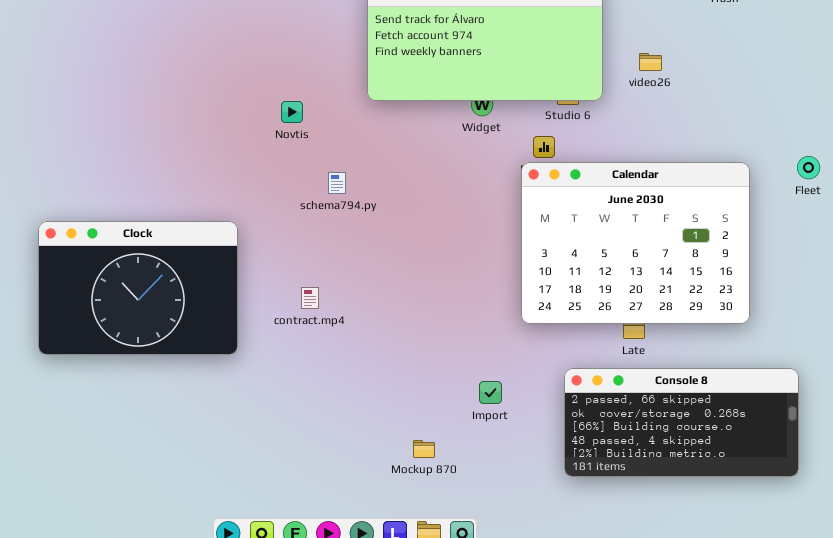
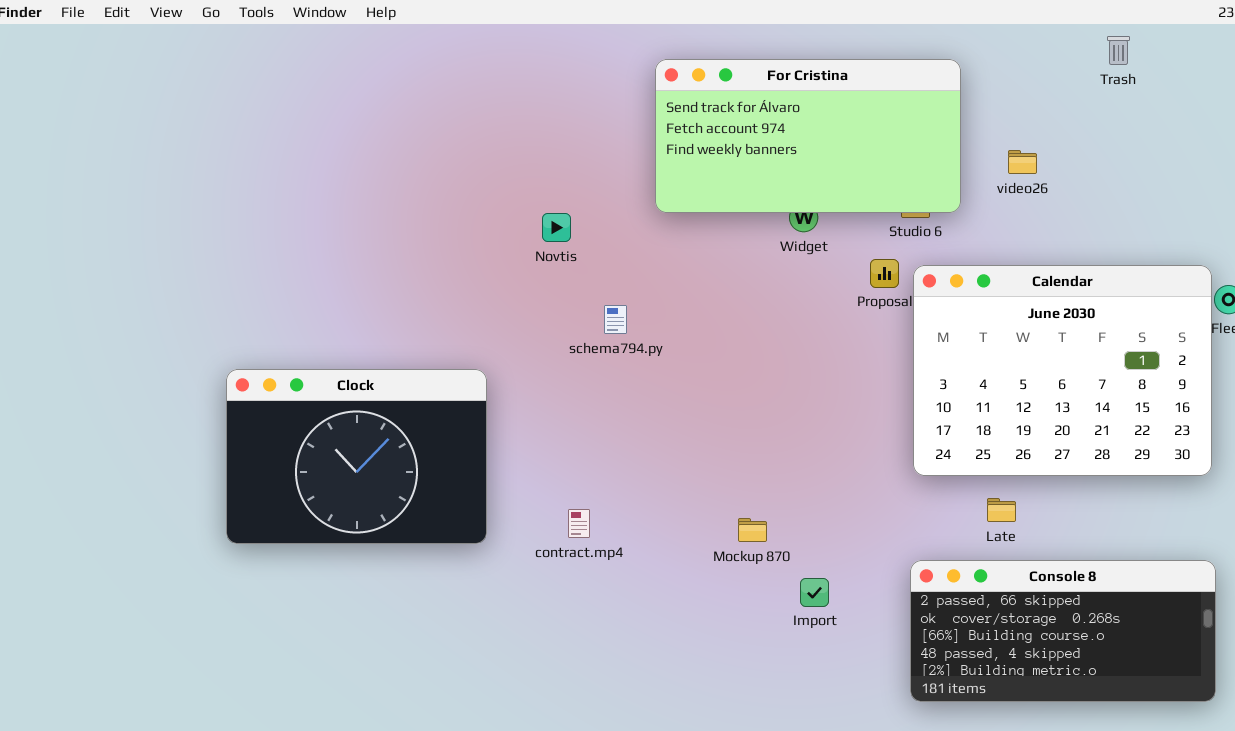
Calendar: [521,162,750,324] -> [913,265,1212,476], moved
contract.mp4: [301,287,319,309] -> [568,509,590,538], moved
Mockup 870: [413,440,435,458] -> [738,518,767,542], moved

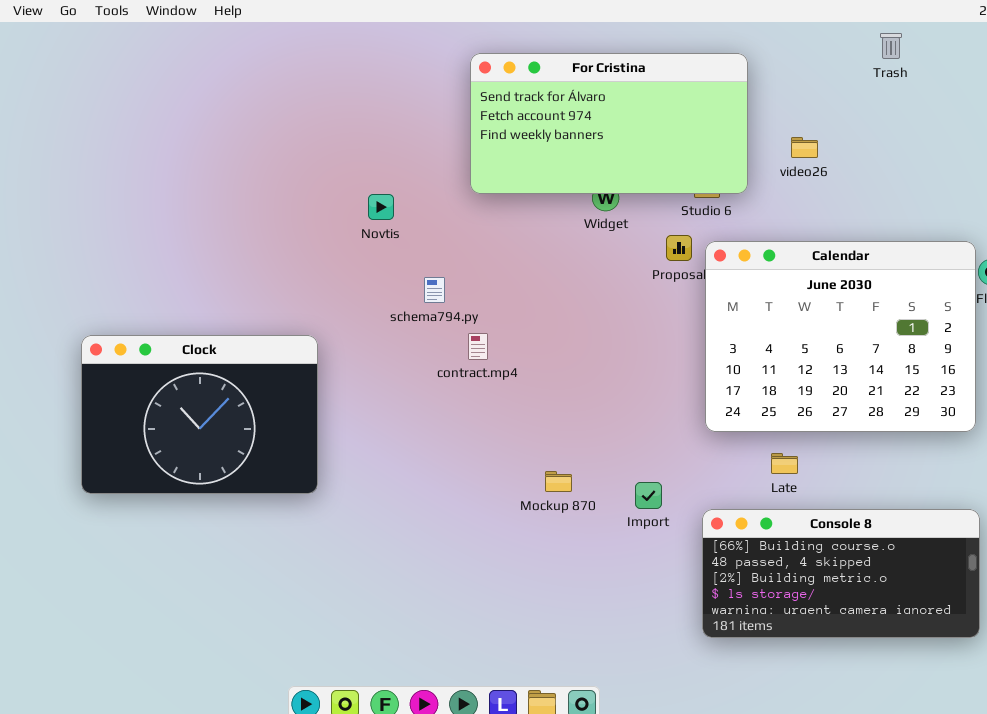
contract.mp4: [568,509,590,538] -> [468,333,488,360], moved
Console 8: [910,560,1216,702] -> [702,509,980,638], scrolled down 2 rows
Import: [800,578,829,607] -> [635,482,662,509], moved

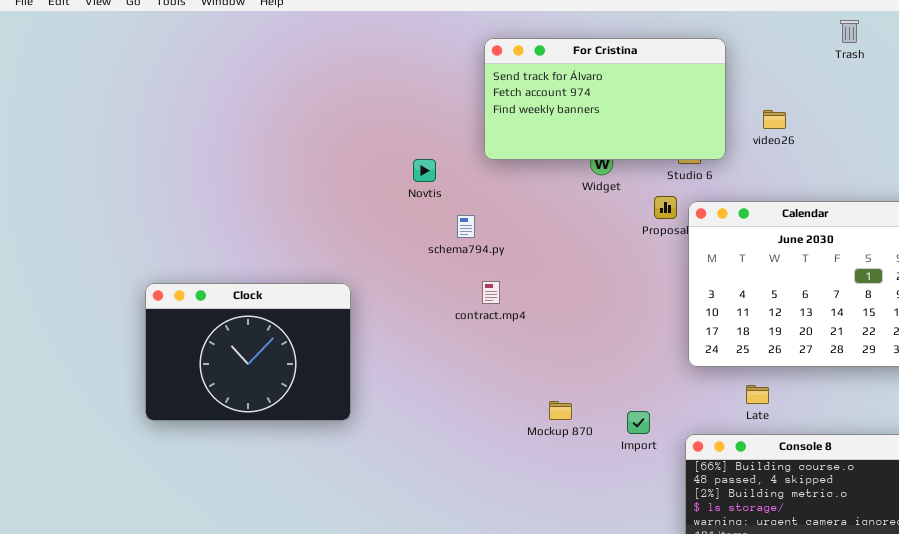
Novtis: [368,194,394,220] -> [413,159,436,182], moved
schema794.py: [424,277,445,303] -> [457,215,475,238], moved

